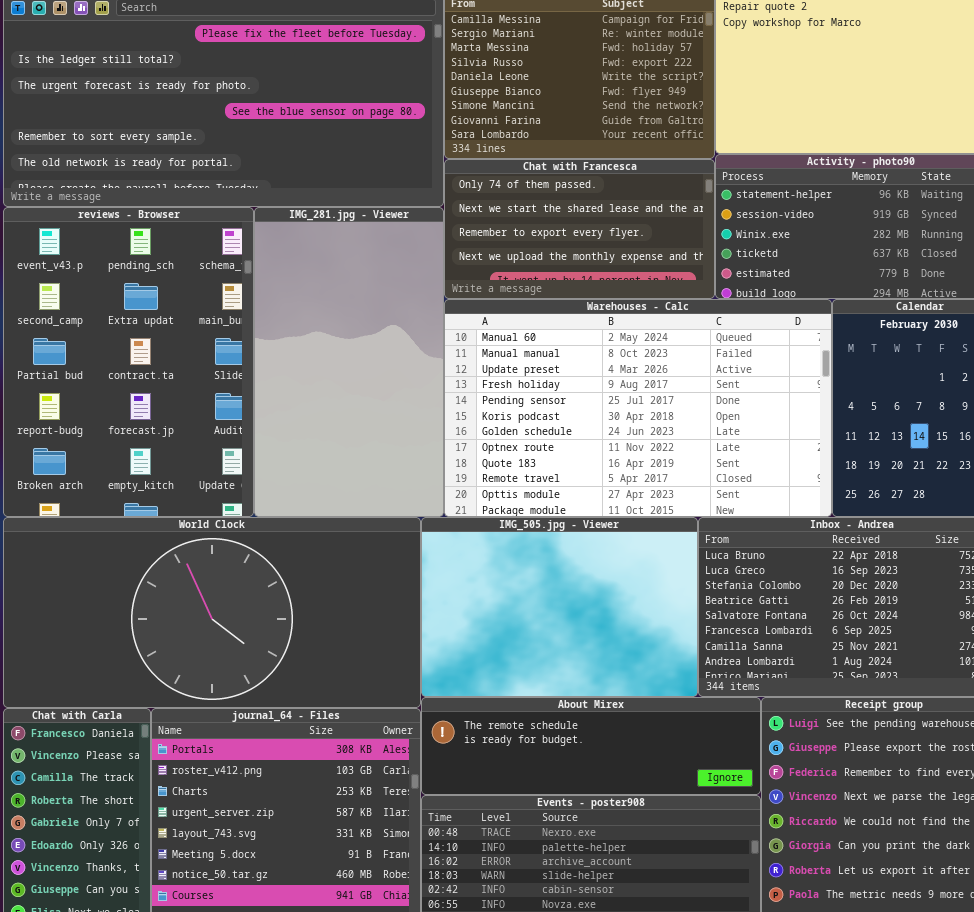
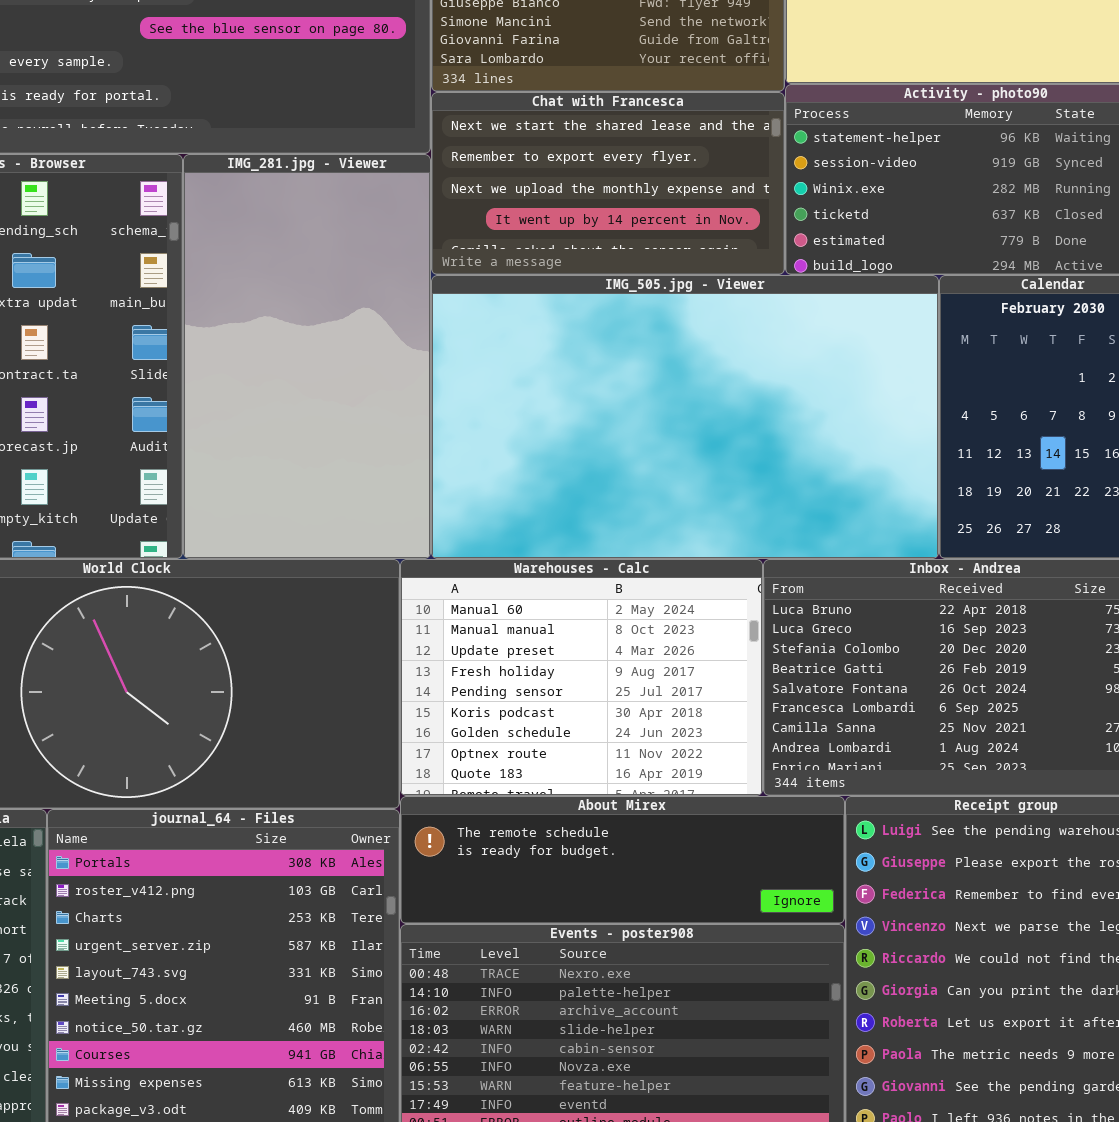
Chat with Francesca: [444,159,715,299] -> [431,92,785,275], scrolled down 1 row
Warehouses - Calc: [444,299,832,517] -> [400,559,763,796], moved, resized
IMG_505.jpg - Viewer: [421,517,698,697] -> [431,275,939,559], moved, resized

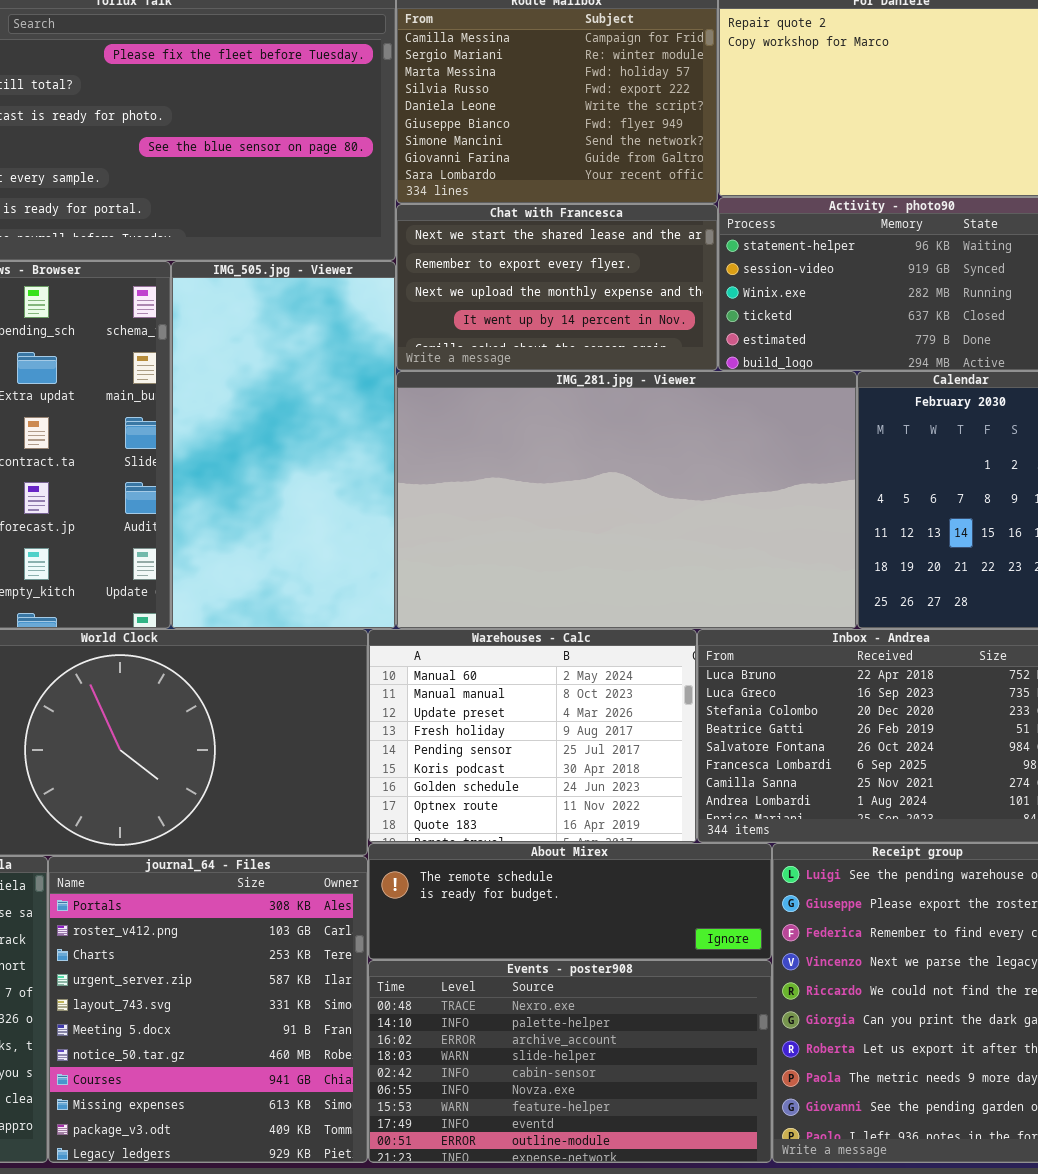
IMG_281.jpg - Viewer: [183,154,431,559] -> [396,371,857,629], moved, resized
IMG_505.jpg - Viewer: [431,275,939,559] -> [171,261,396,629], moved, resized

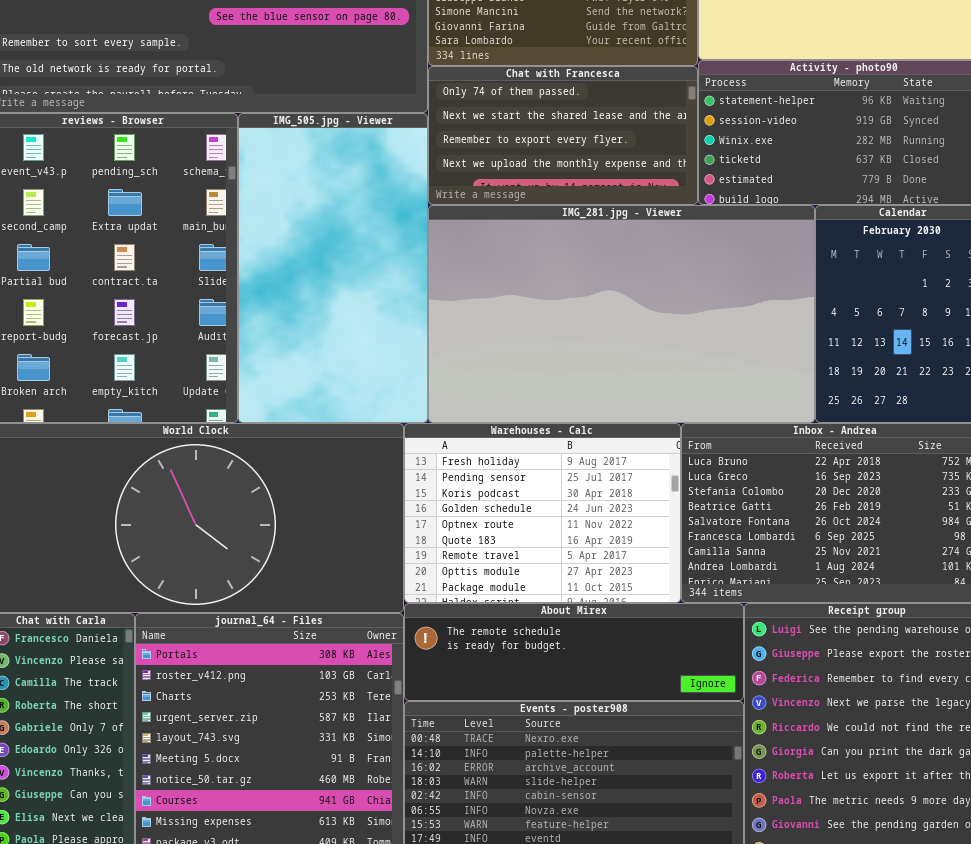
Chat with Francesca: [396,204,718,371] -> [428,66,698,205], scrolled up 1 row
Warehouses - Calc: [368,629,697,843] -> [404,423,681,603], scrolled down 3 rows

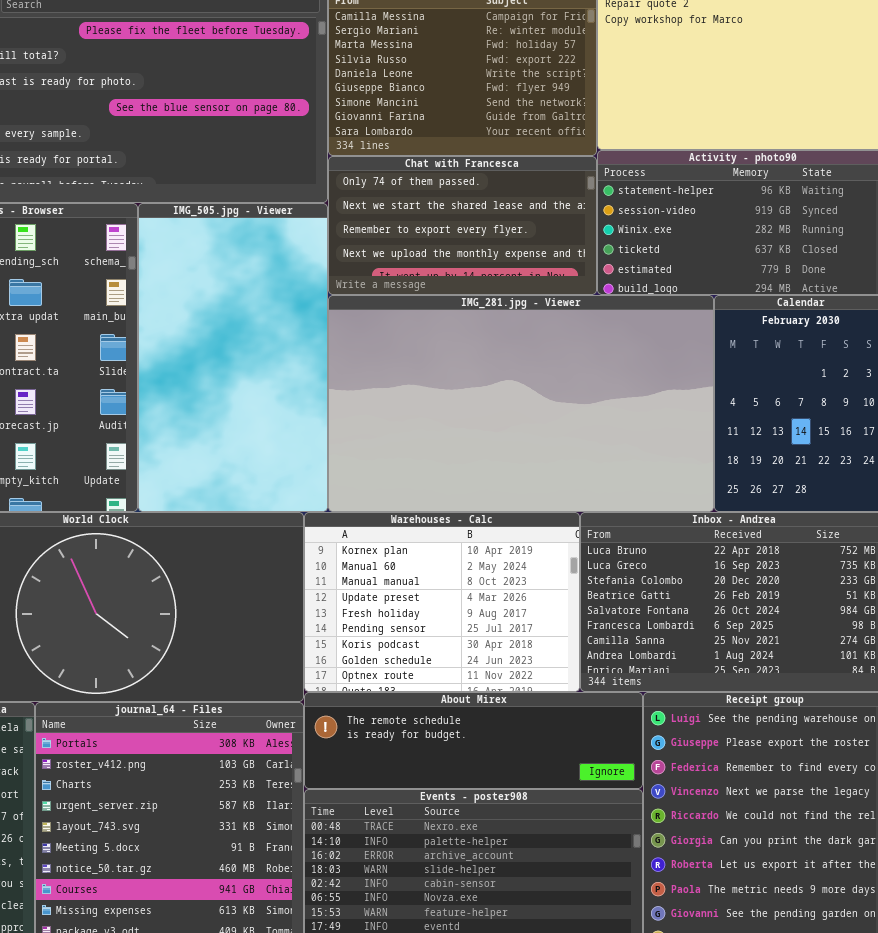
Warehouses - Calc: [404,423,681,603] -> [304,512,580,692], scrolled up 4 rows

